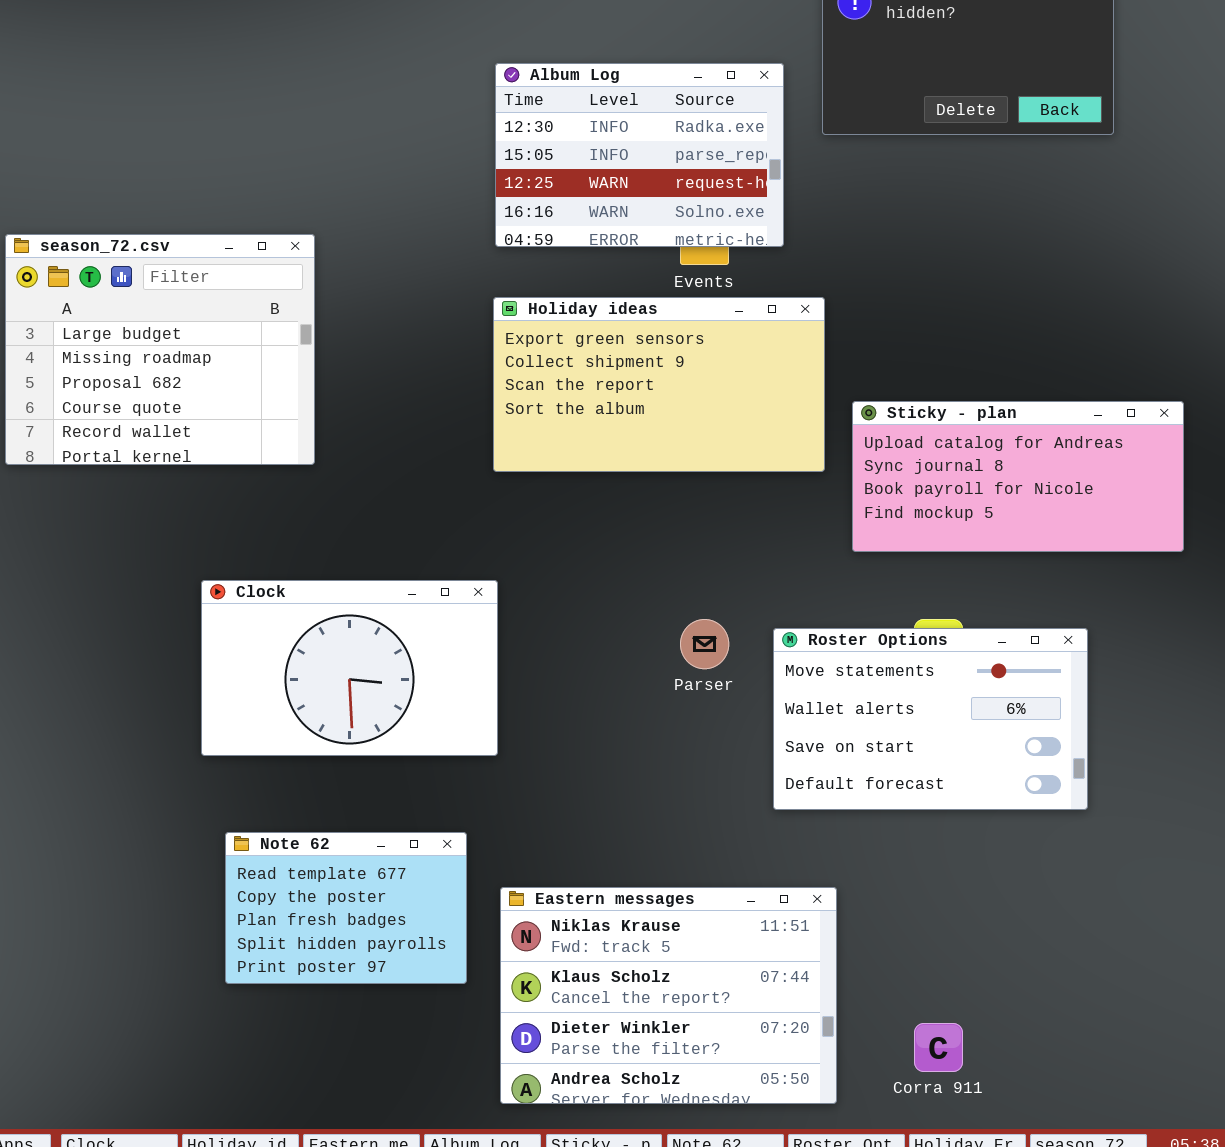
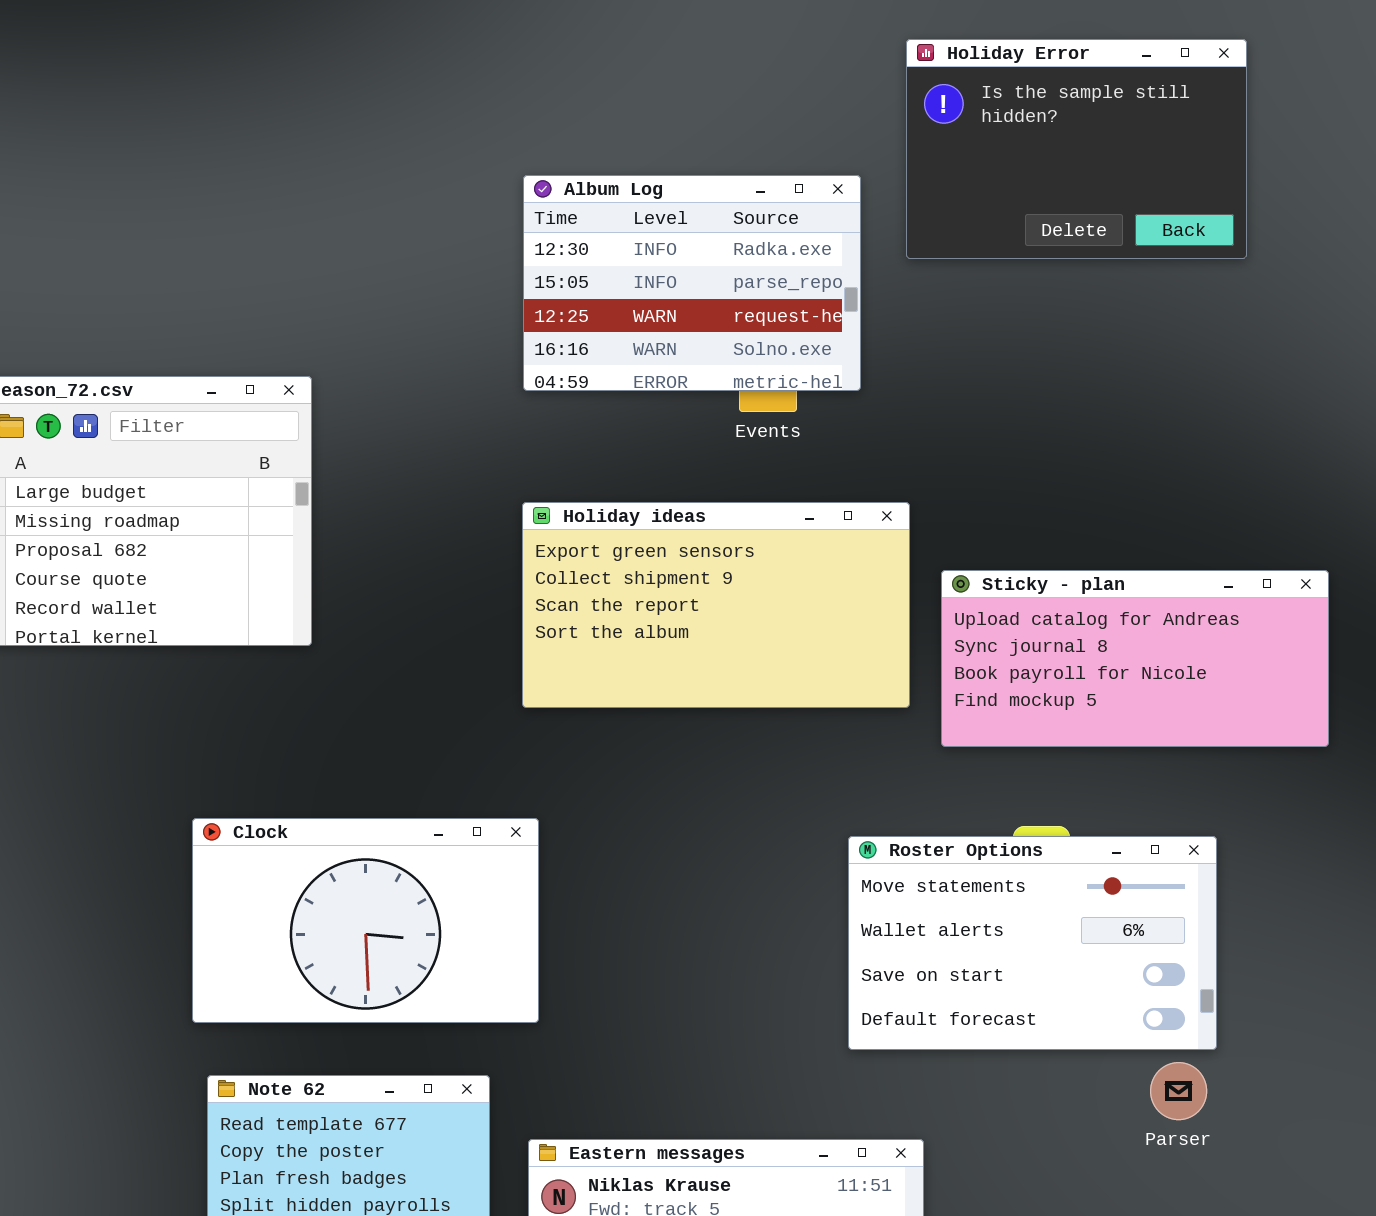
Holiday ideas: [493,297,825,472] -> [522,502,910,708], moved
Clock: [201,580,498,756] -> [192,818,539,1023], moved
Parser: [680,619,729,669] -> [1150,1062,1207,1120], moved

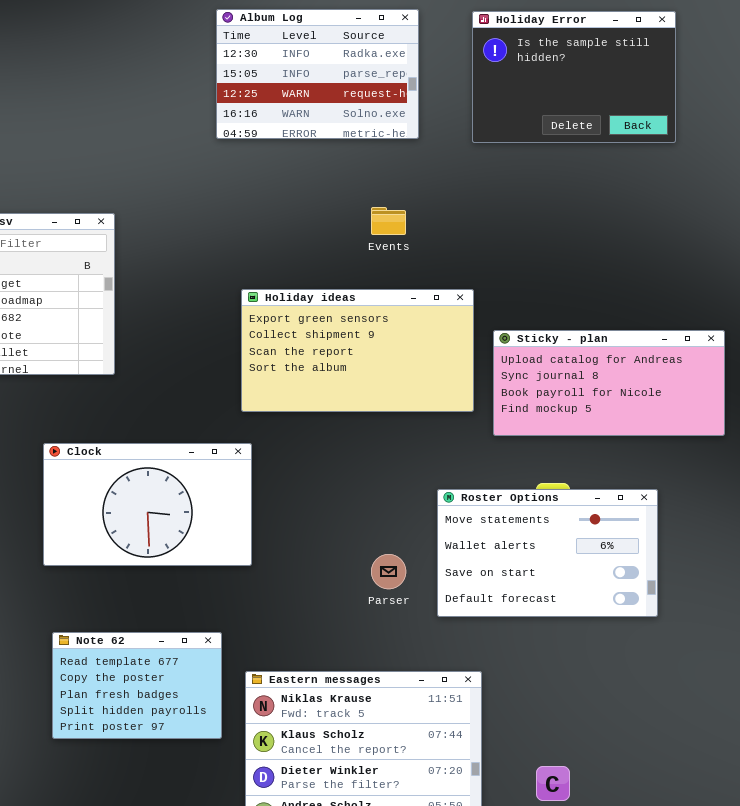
Album Log: [523,175,861,391] -> [216,9,419,139], moved
Clock: [192,818,539,1023] -> [43,443,252,566], moved
Parser: [1150,1062,1207,1120] -> [371,554,406,589], moved

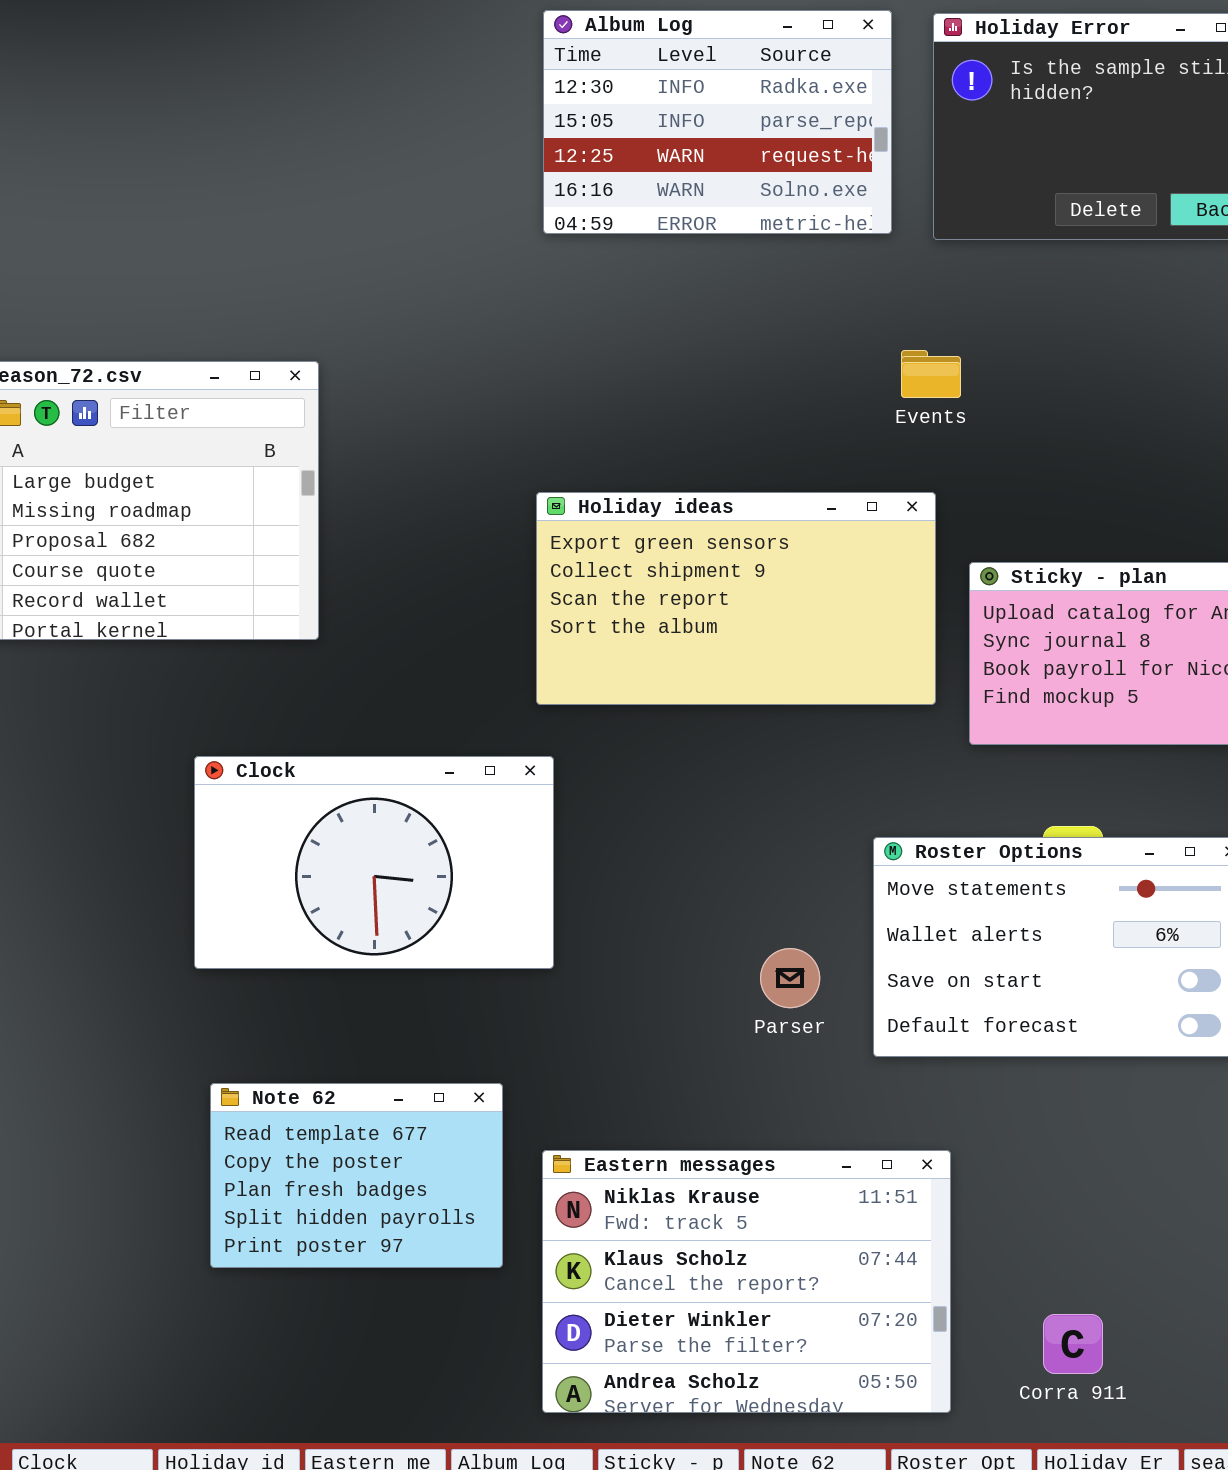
Album Log: [216,9,419,139] -> [543,10,892,234], moved
Events: [371,207,406,235] -> [901,350,961,398], moved

